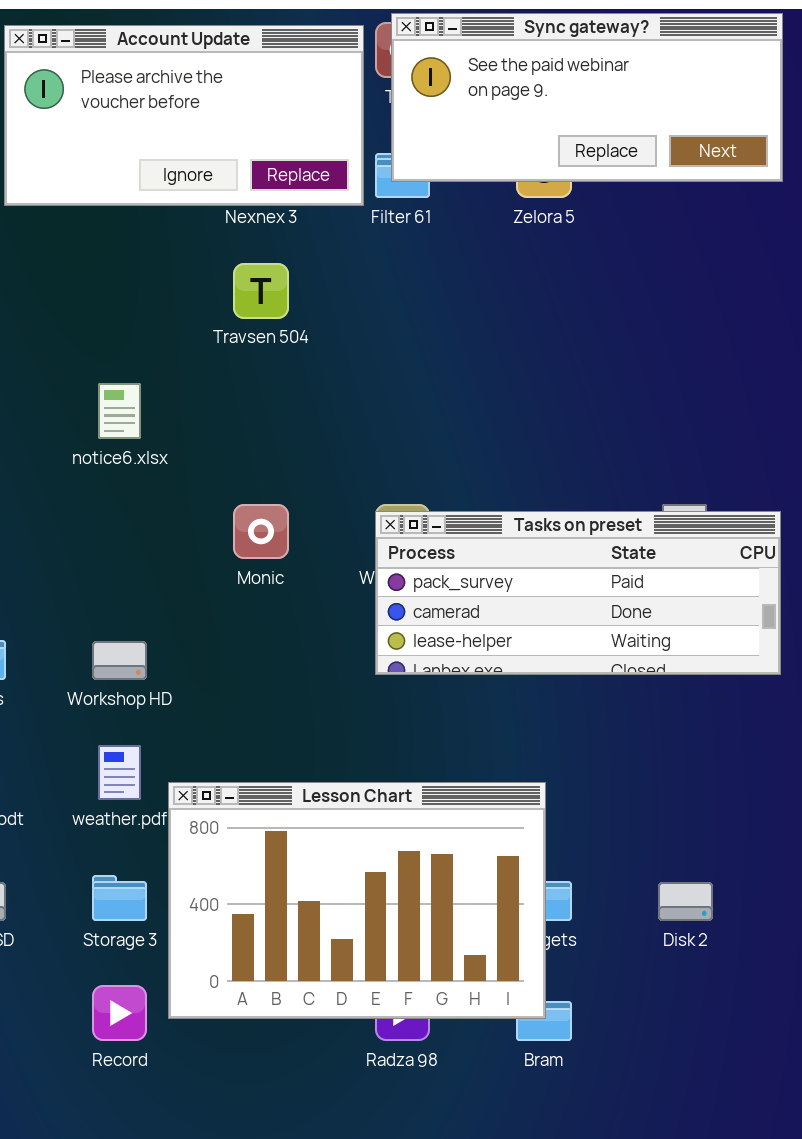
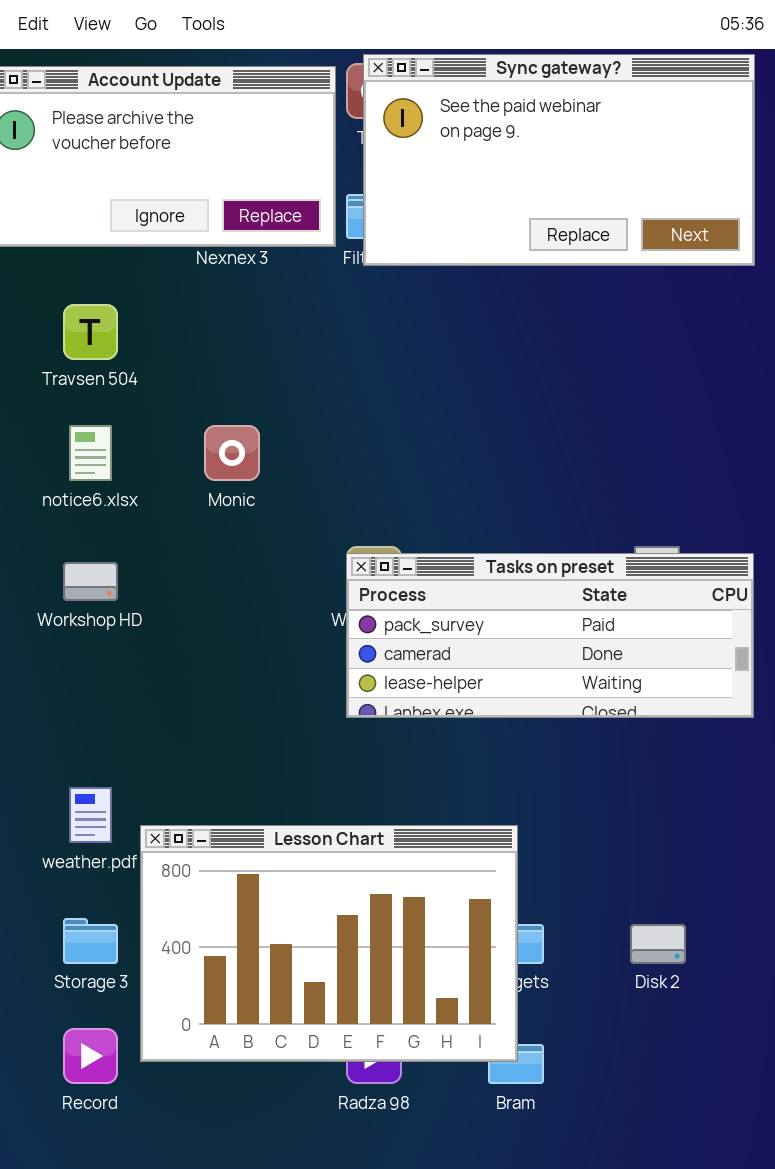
Sync gateway?: [391,13,783,182] -> [363,54,755,266], resized
Travsen 504: [233,263,289,319] -> [63,304,118,360], moved
Monic: [233,504,289,559] -> [204,425,260,481], moved
Workshop HD: [92,641,147,680] -> [63,562,118,601], moved

